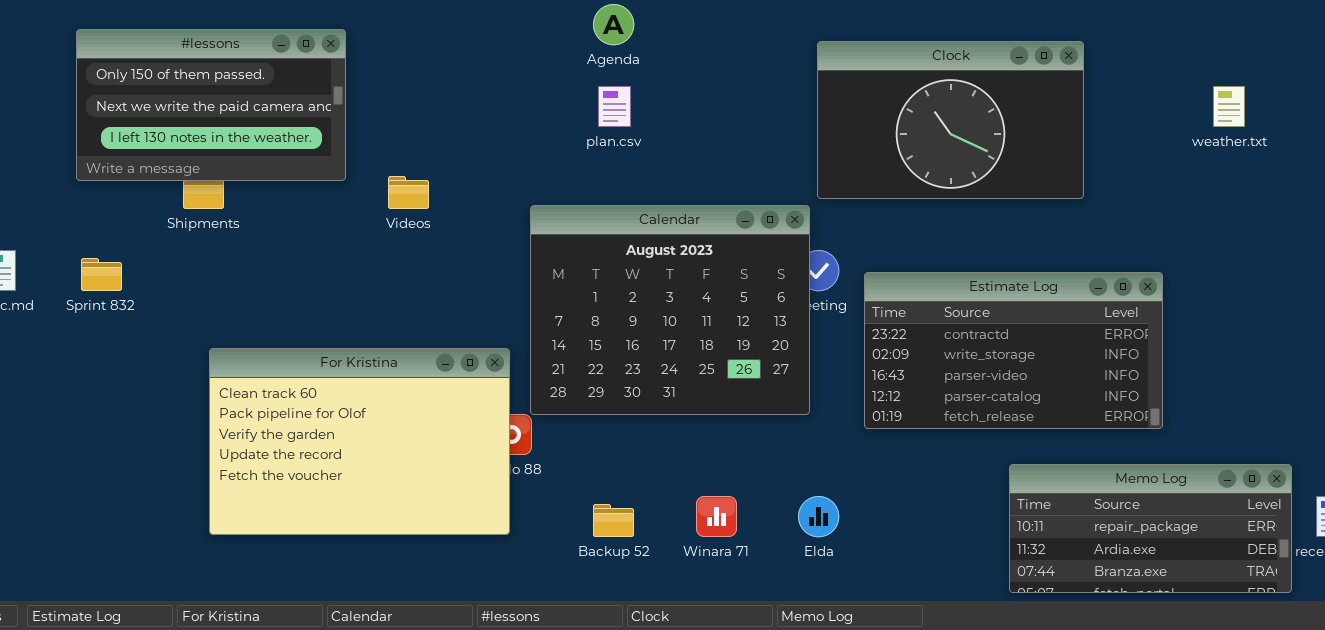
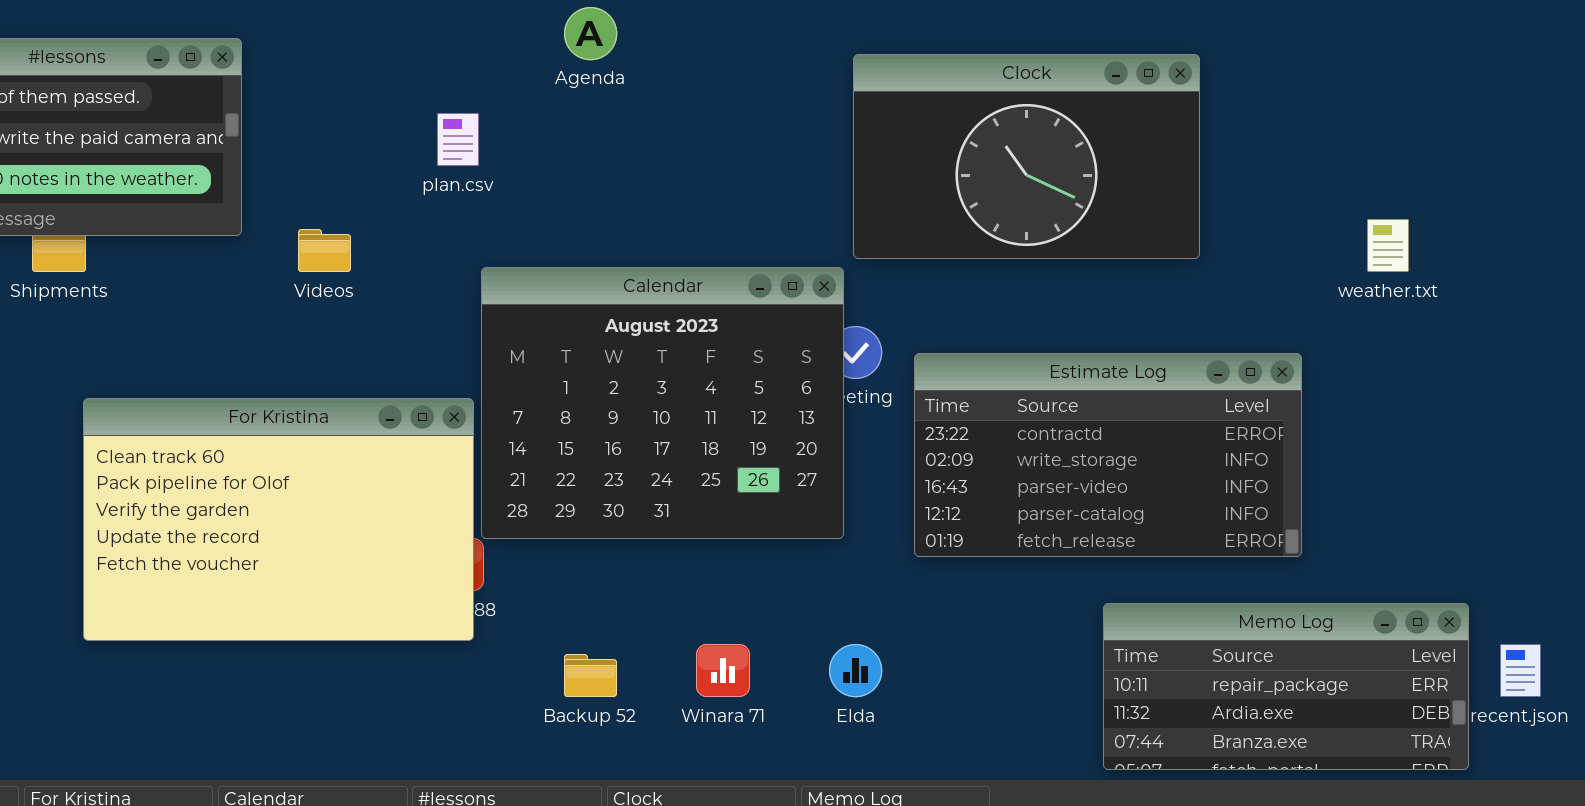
plan.csv: [598,86,631,127] -> [437,113,479,166], moved
weather.txt: [1213,86,1245,127] -> [1367,219,1409,272], moved
For Kristina: [209,348,510,535] -> [83,398,474,641], moved

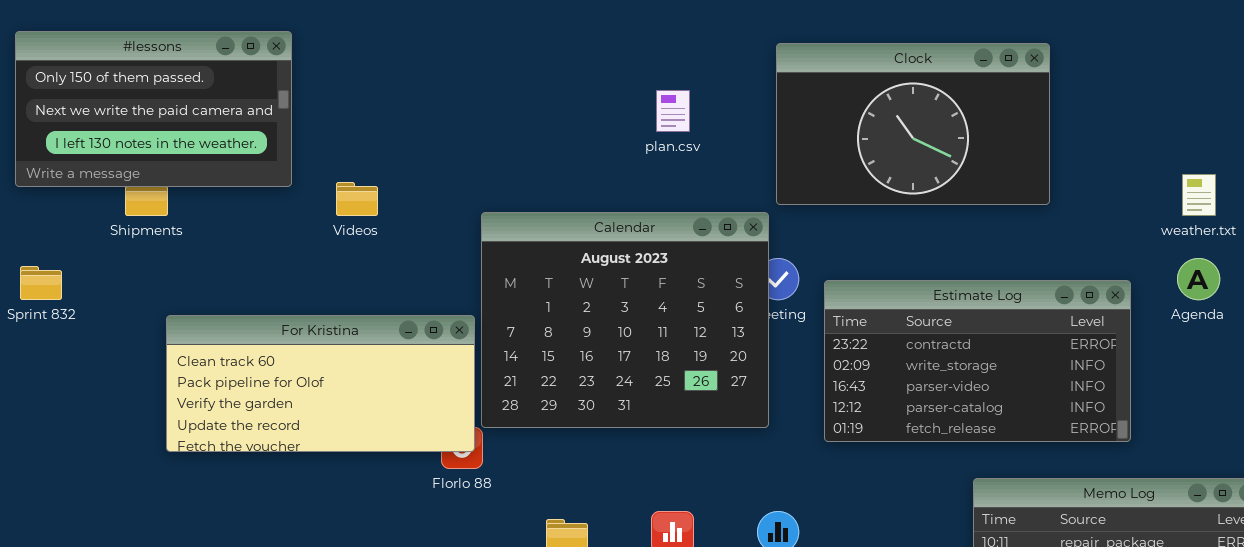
Agenda: [564,7,617,60] -> [1177,258,1220,300], moved
plan.csv: [437,113,479,166] -> [656,90,690,132], moved
For Kristina: [83,398,474,641] -> [166,315,475,452], resized

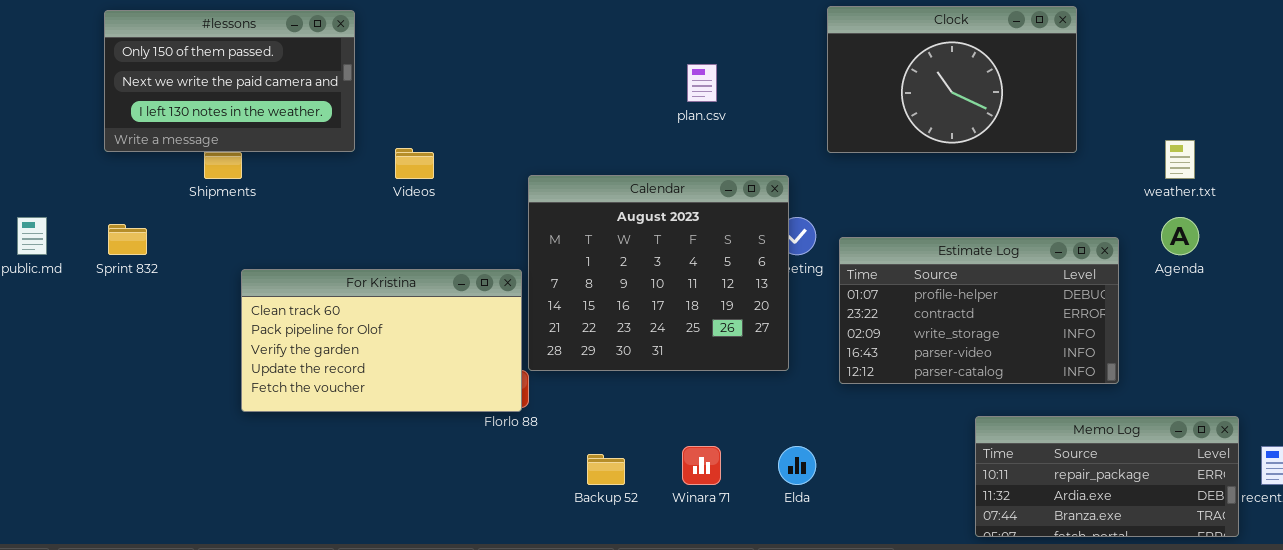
Clock: [776,43,1050,205] -> [827,6,1077,153], moved
Estimate Log: [824,280,1131,442] -> [839,237,1119,384], scrolled up 1 row
For Kristina: [166,315,475,452] -> [241,269,522,412], resized

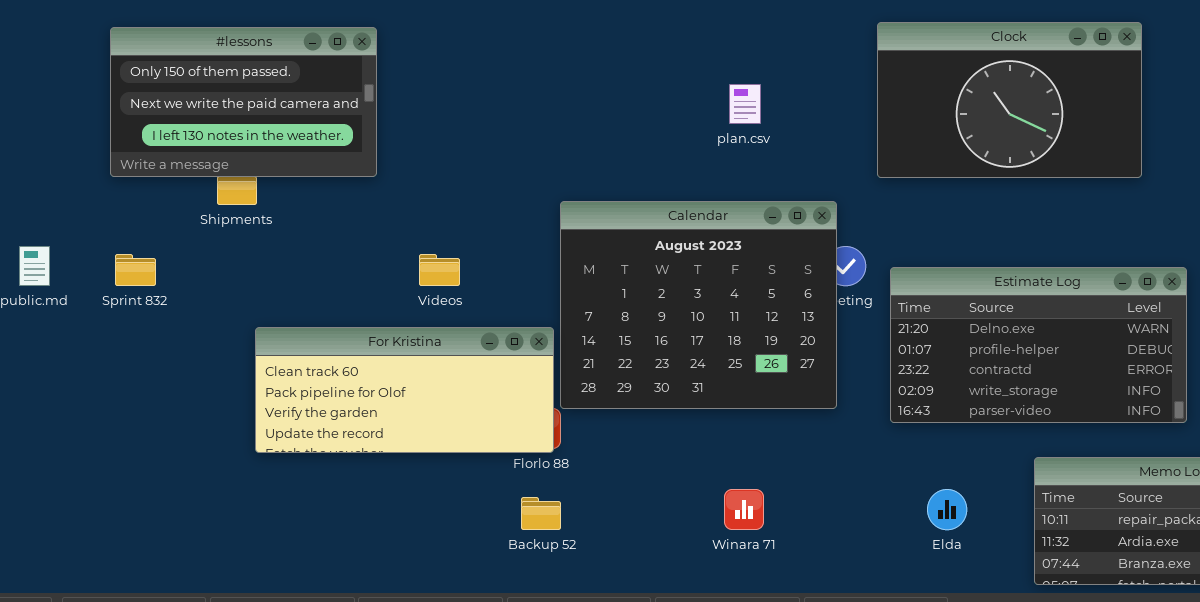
Videos: [395,148,434,179] -> [419,254,460,286], moved
Estimate Log: [839,237,1119,384] -> [890,267,1187,423], scrolled up 1 row
For Kristina: [241,269,522,412] -> [255,327,554,453], resized
Elda: [778,446,816,485] -> [927,489,967,530], moved
Backup 52: [587,454,625,485] -> [521,497,561,530], moved

